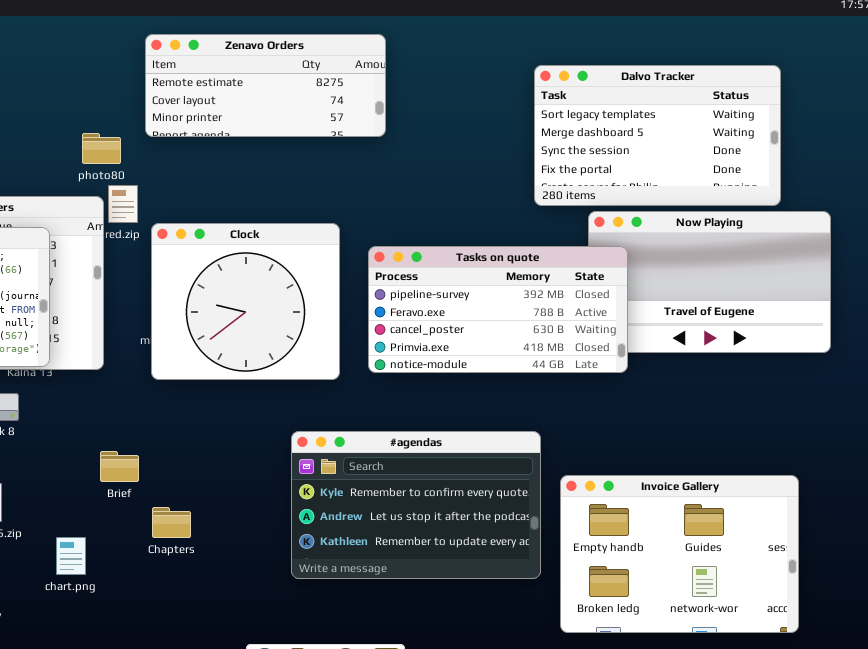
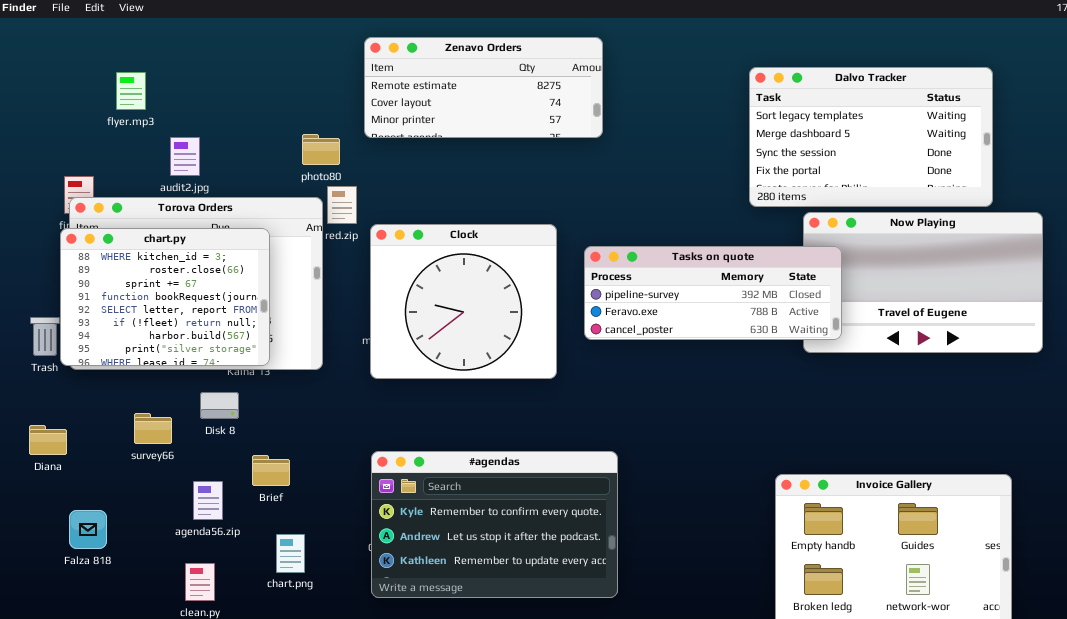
Tasks on quote: [368,246,628,373] -> [584,246,842,340], resized
#agendas: [291,431,541,579] -> [371,451,618,598], moved
Brief: [100,451,139,482] -> [252,455,290,486], moved

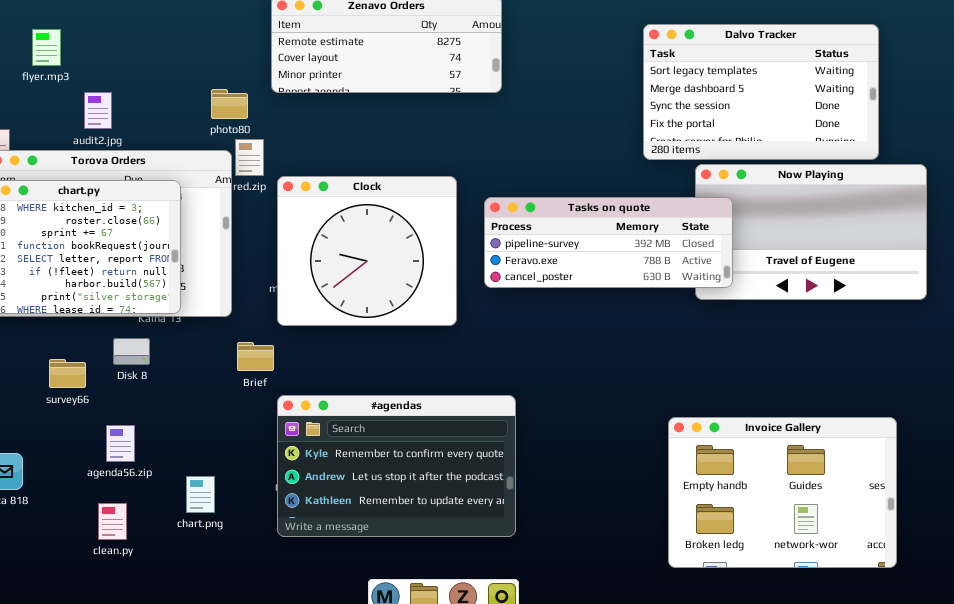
Brief: [252,455,290,486] -> [237,342,274,371], moved

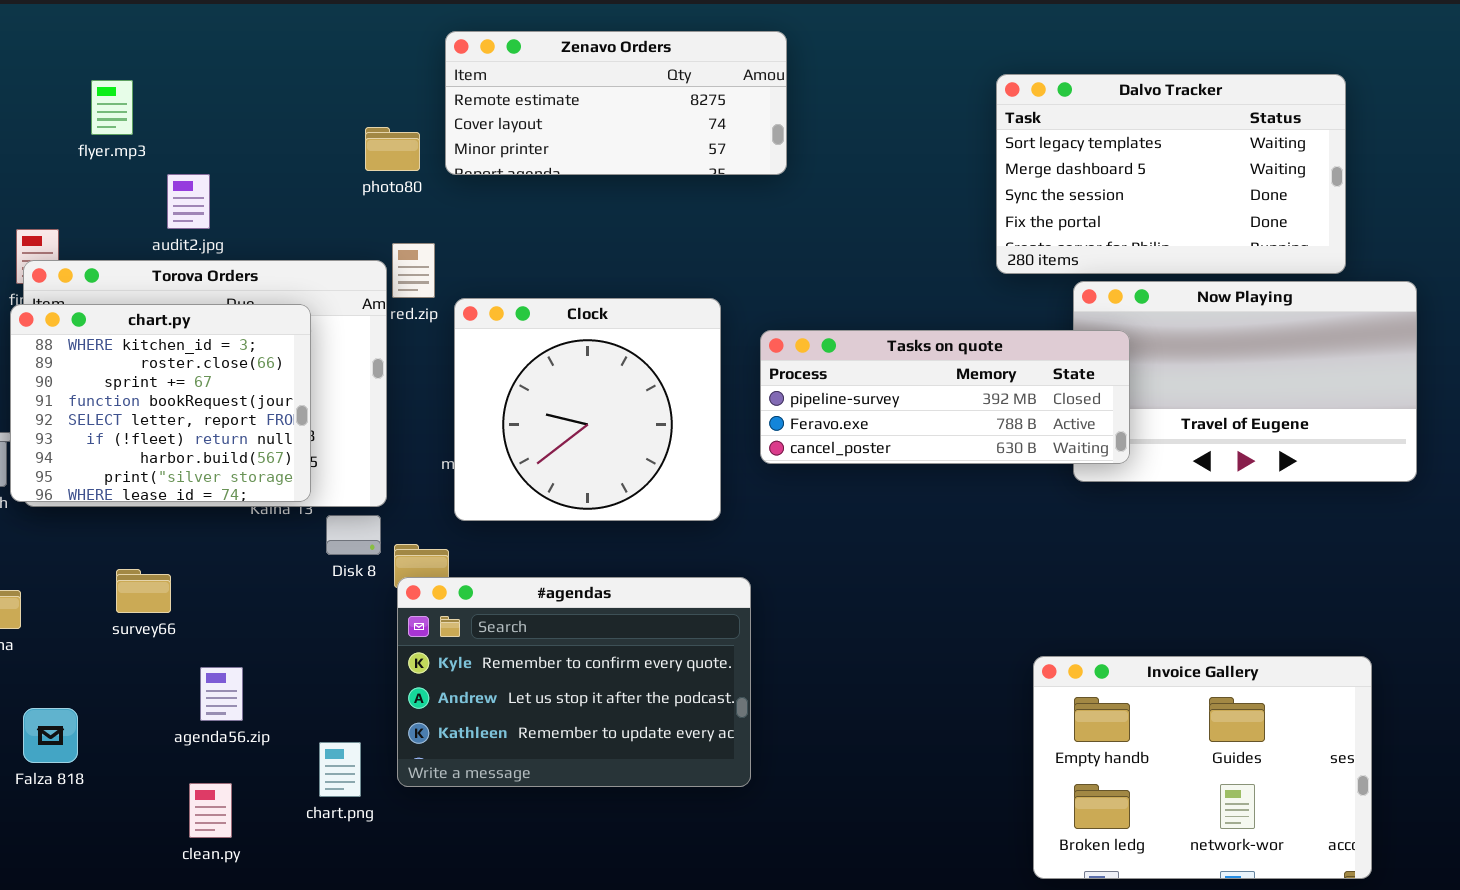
photo80: [211,89,248,119] -> [365,127,420,171], moved
Disk 8: [113,338,150,365] -> [326,515,381,555], moved
#agendas: [277,395,516,537] -> [397,577,751,787], moved

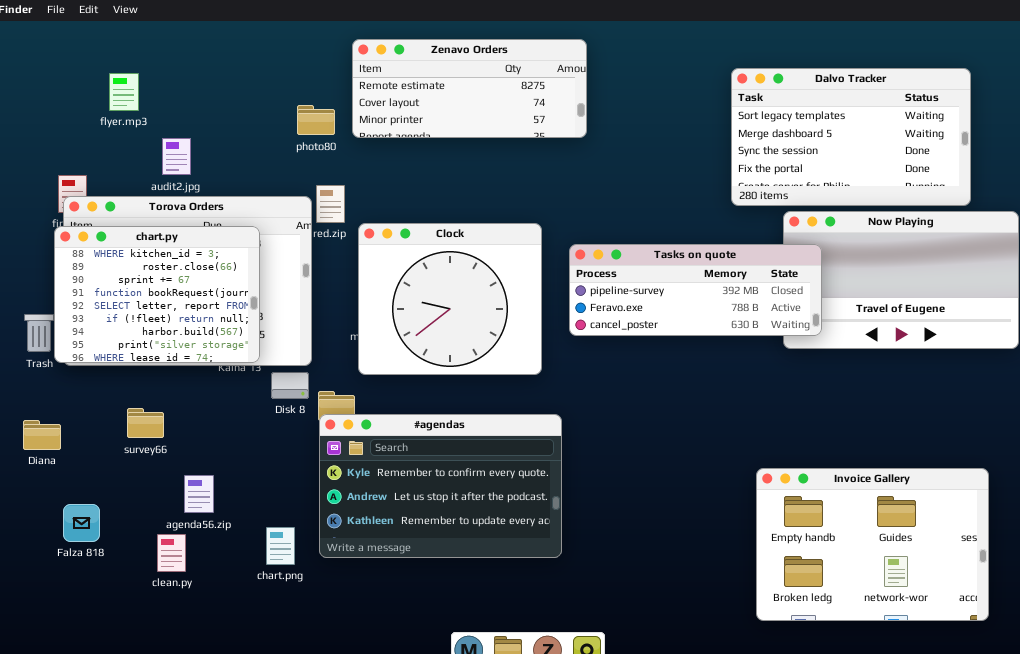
clean.py: [189,783,232,838] -> [157,534,186,572], moved

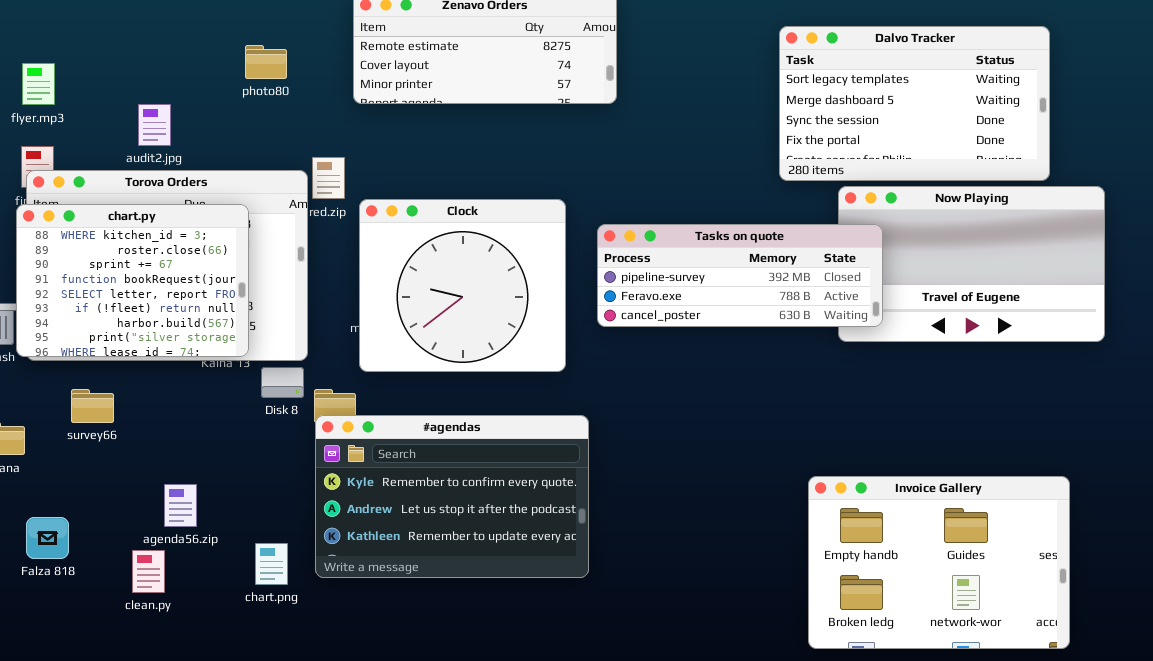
flyer.mp3: [109,73,139,111] -> [22,63,55,105], moved
photo80: [297,105,335,135] -> [245,45,287,79], moved
survey66: [127,408,164,438] -> [71,389,114,423], moved

